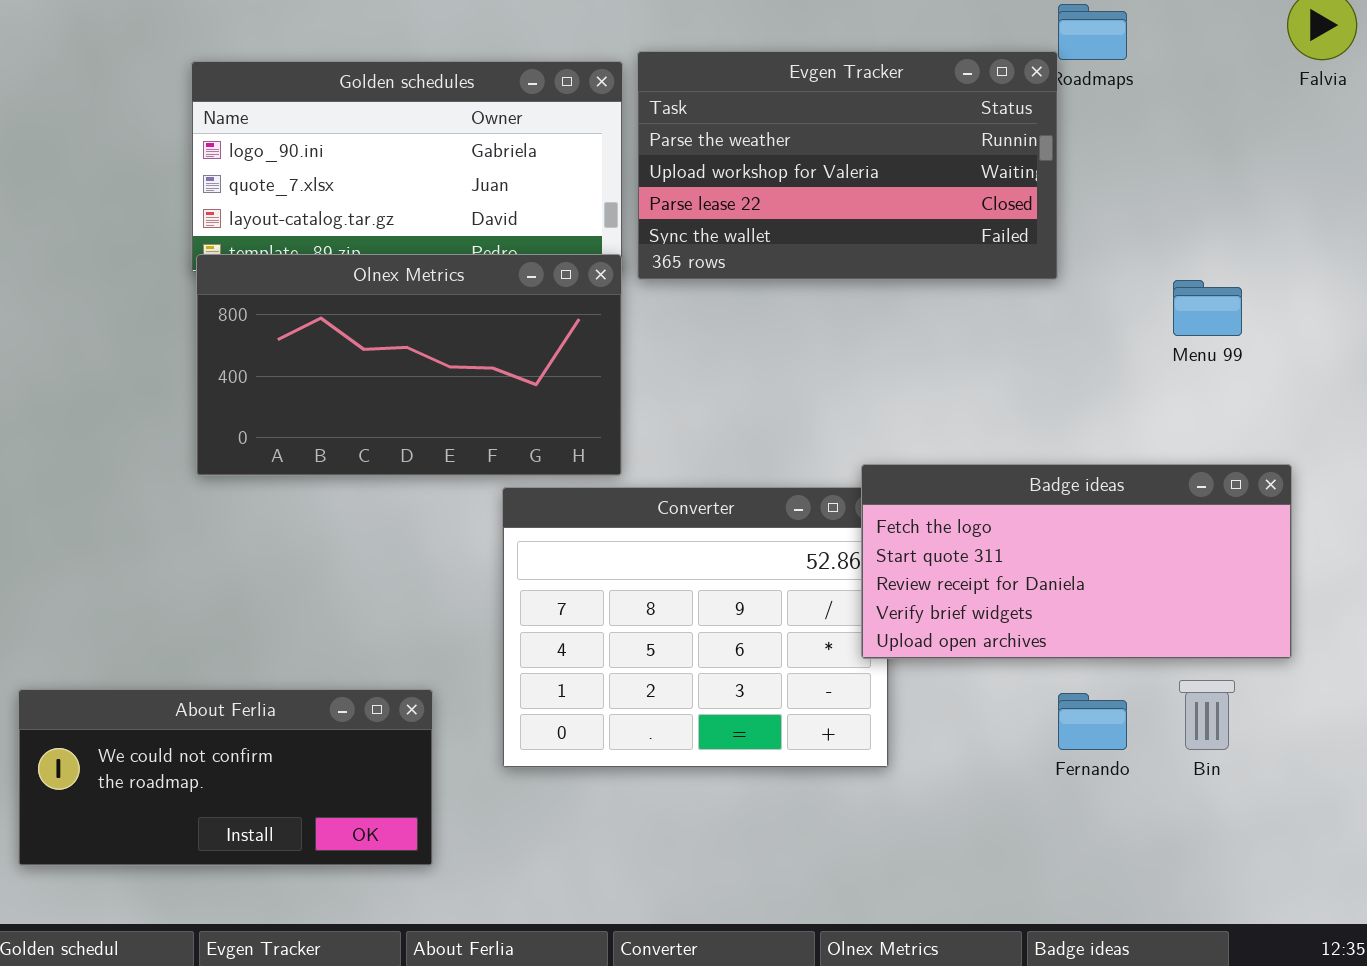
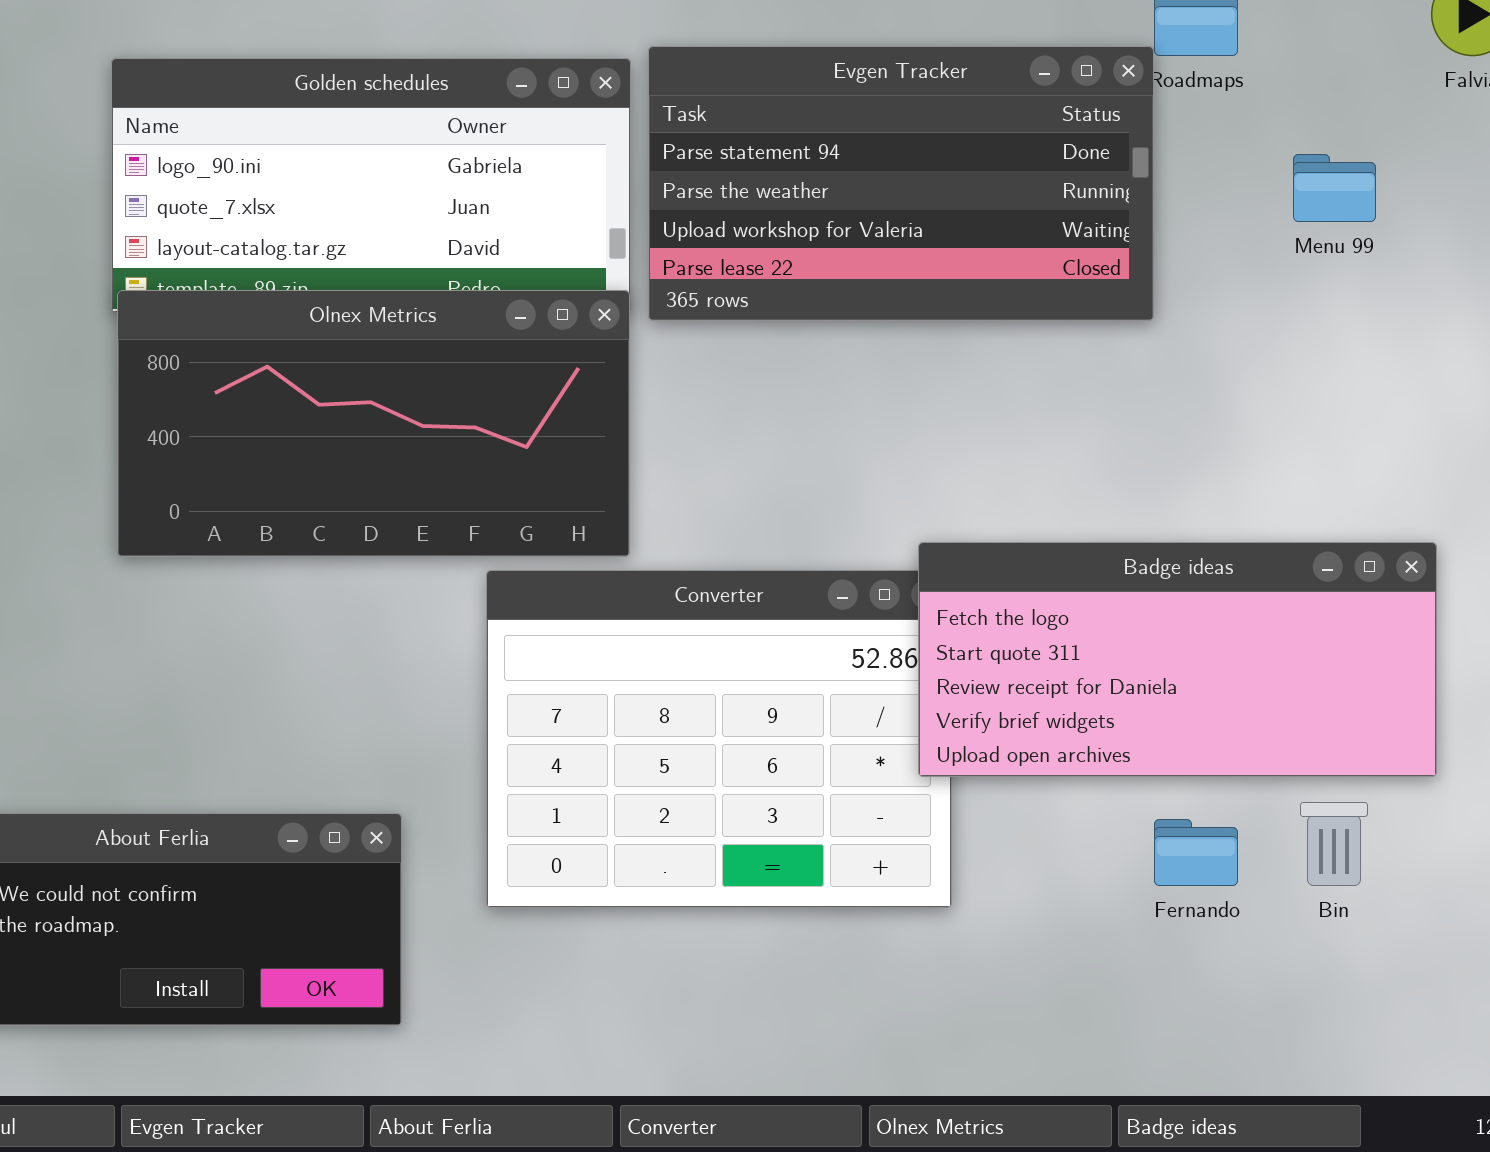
Evgen Tracker: [637,51,1058,280] -> [648,46,1154,321], scrolled up 1 row
Menu 99: [1173,280,1242,336] -> [1293,154,1376,222], moved

